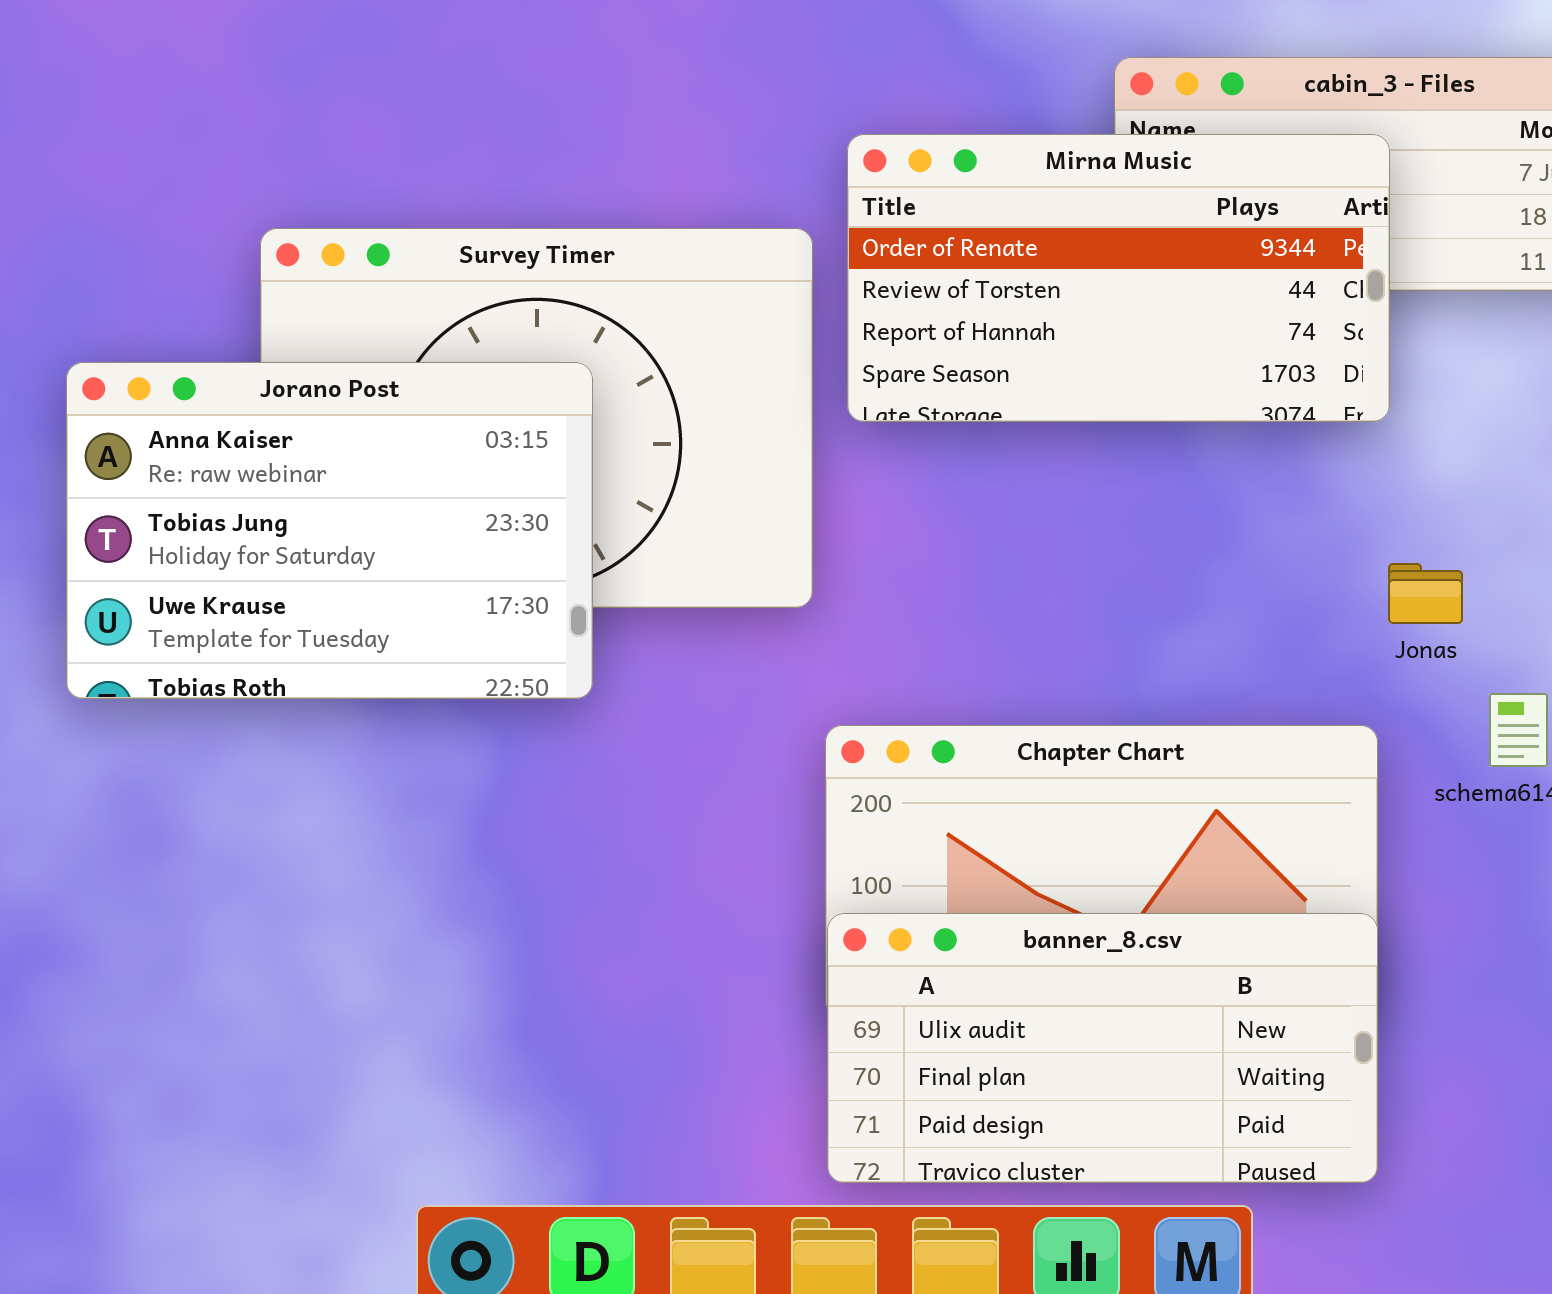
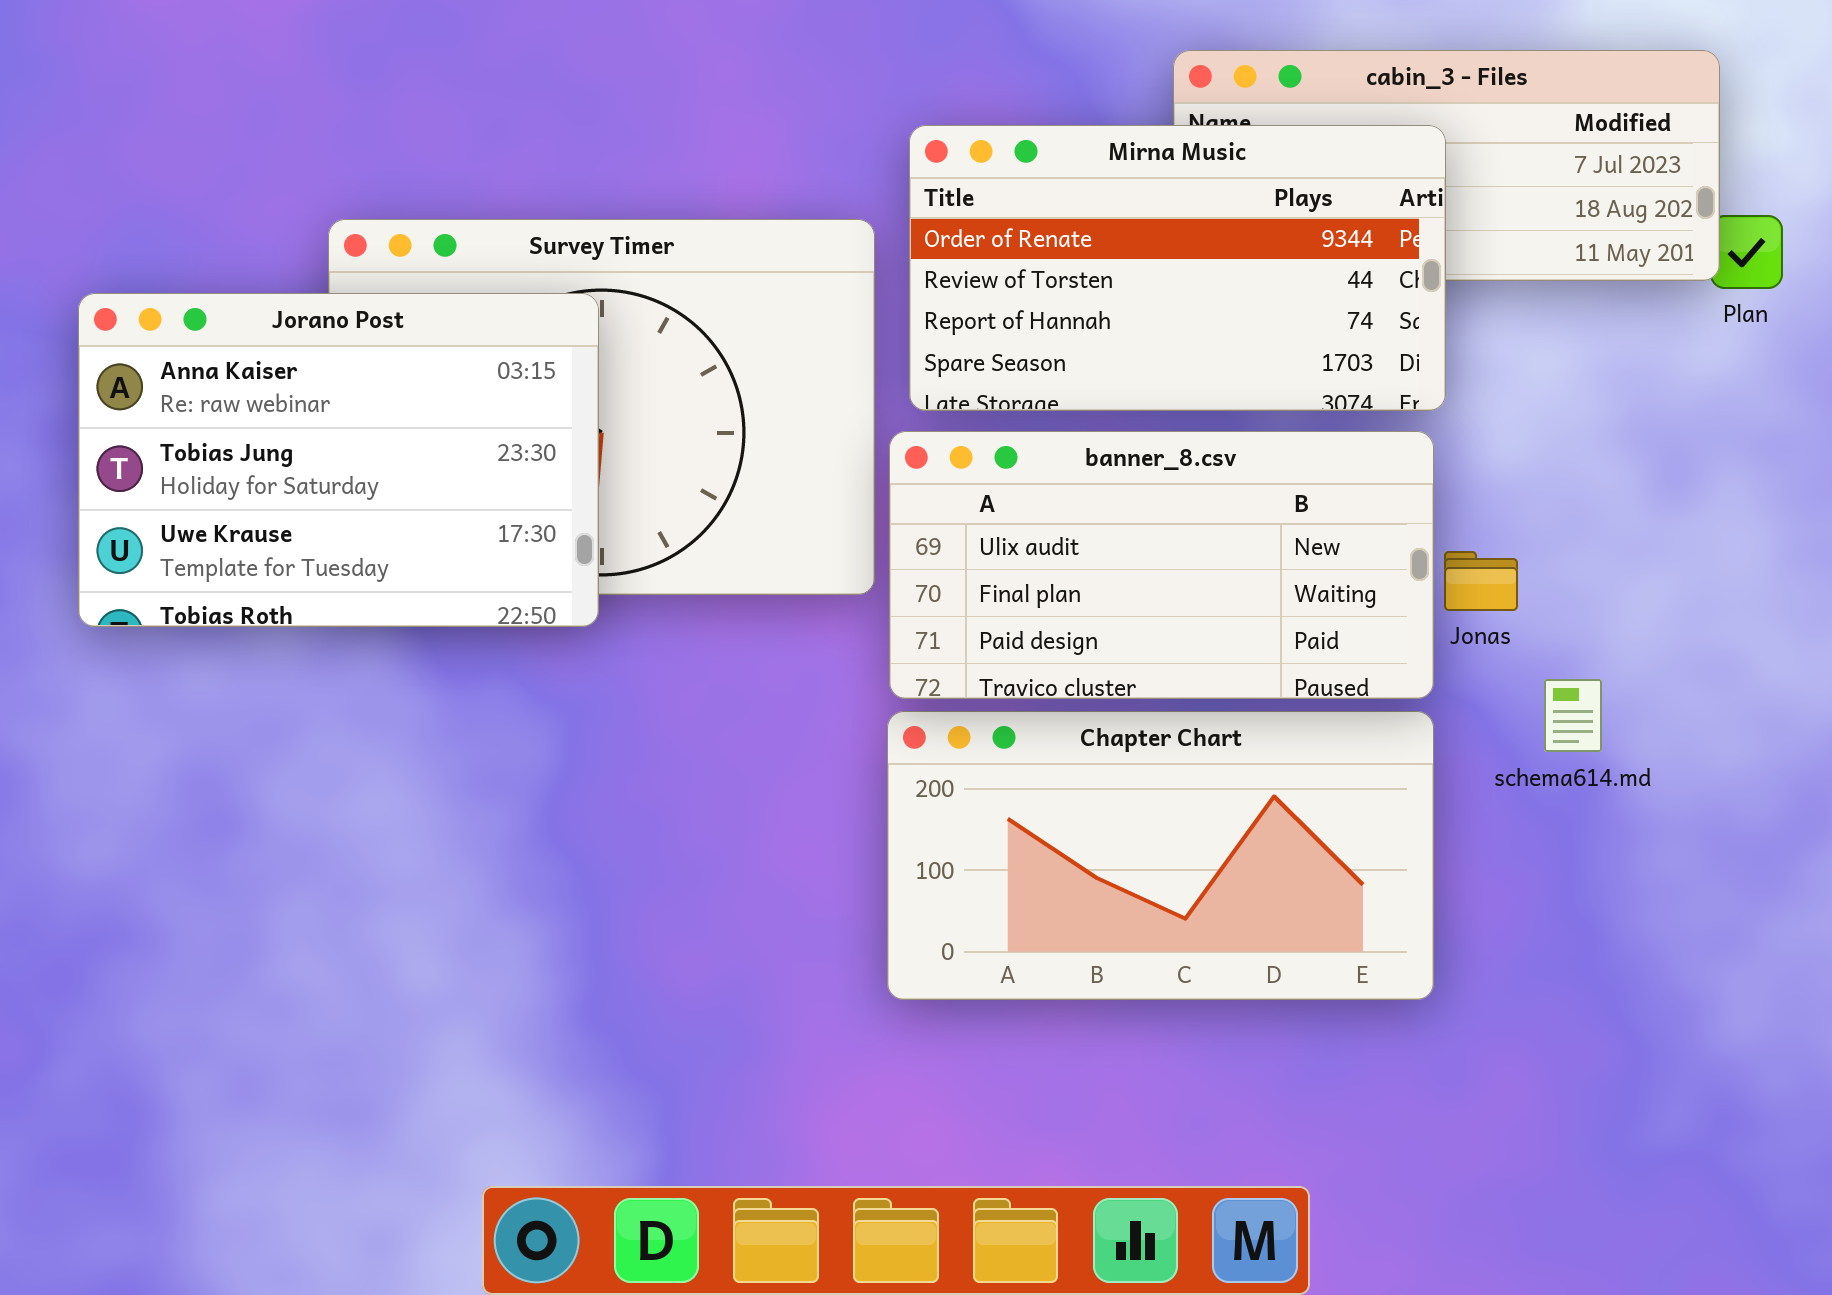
Jorano Post: [66,362,593,699] -> [78,293,599,627], moved
banner_8.csv: [827,913,1378,1183] -> [889,431,1434,699], moved

